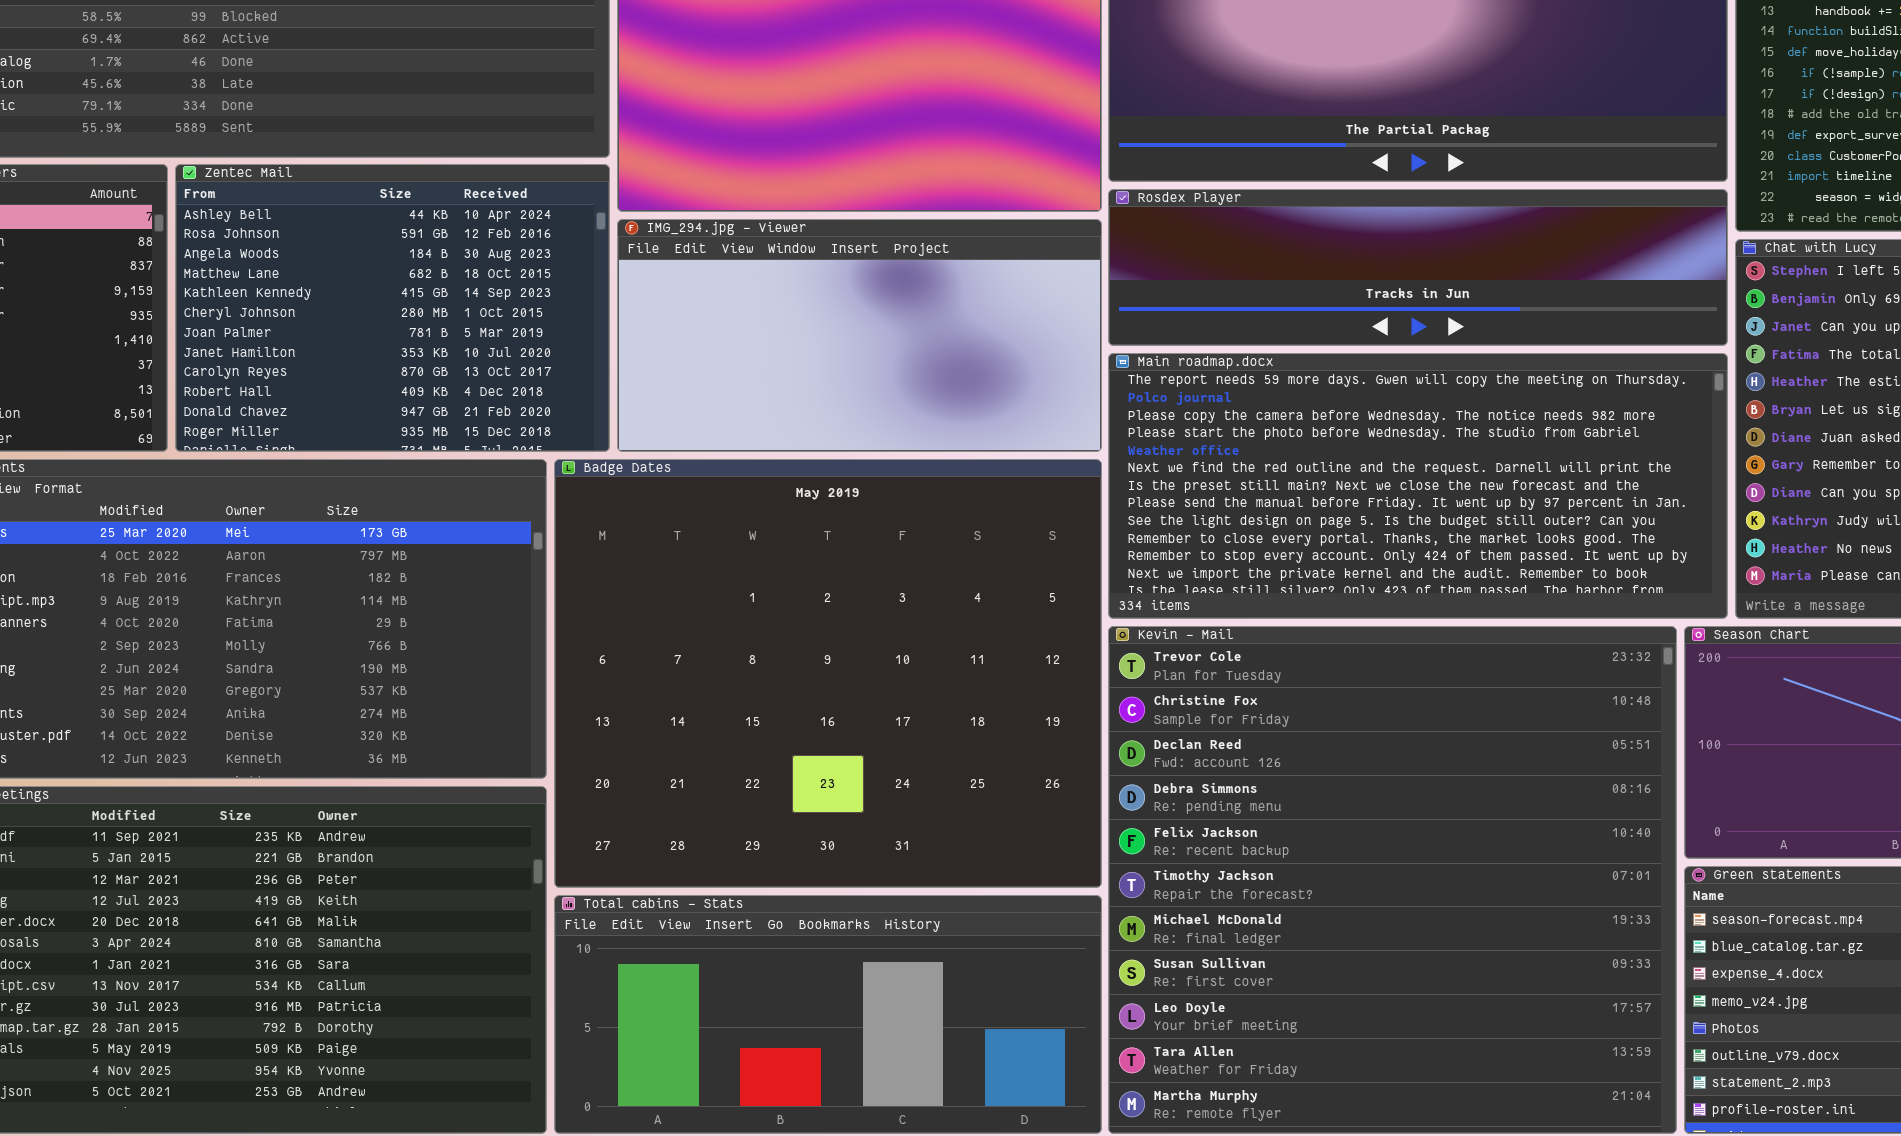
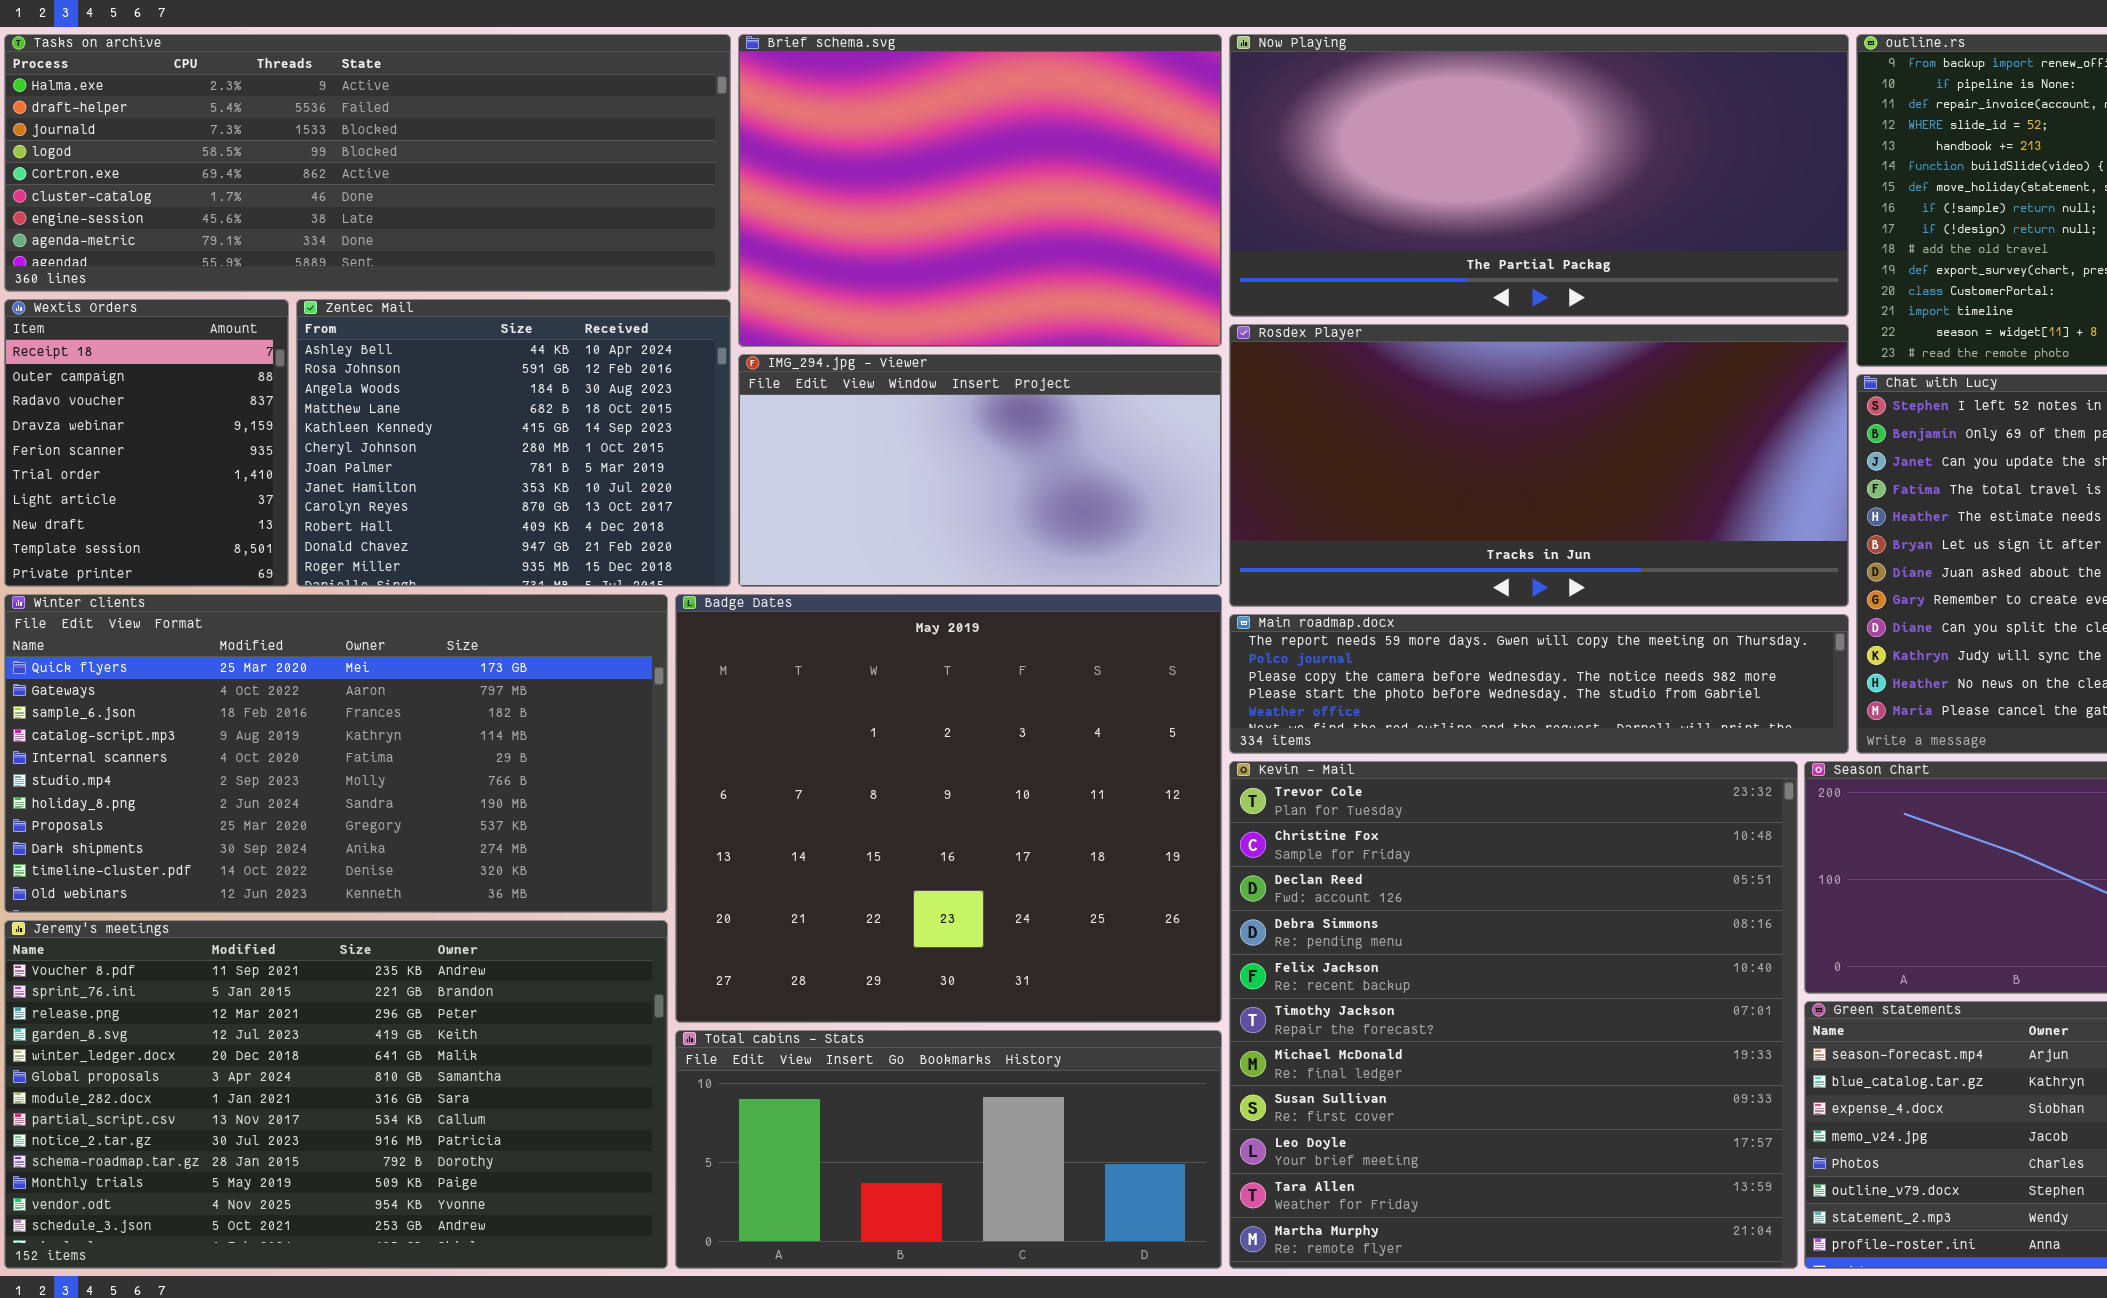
Rosdex Player: [1108,189,1728,346] -> [1229,324,1849,607], resized
Main roadmap.docx: [1108,353,1728,619] -> [1229,614,1849,754], resized

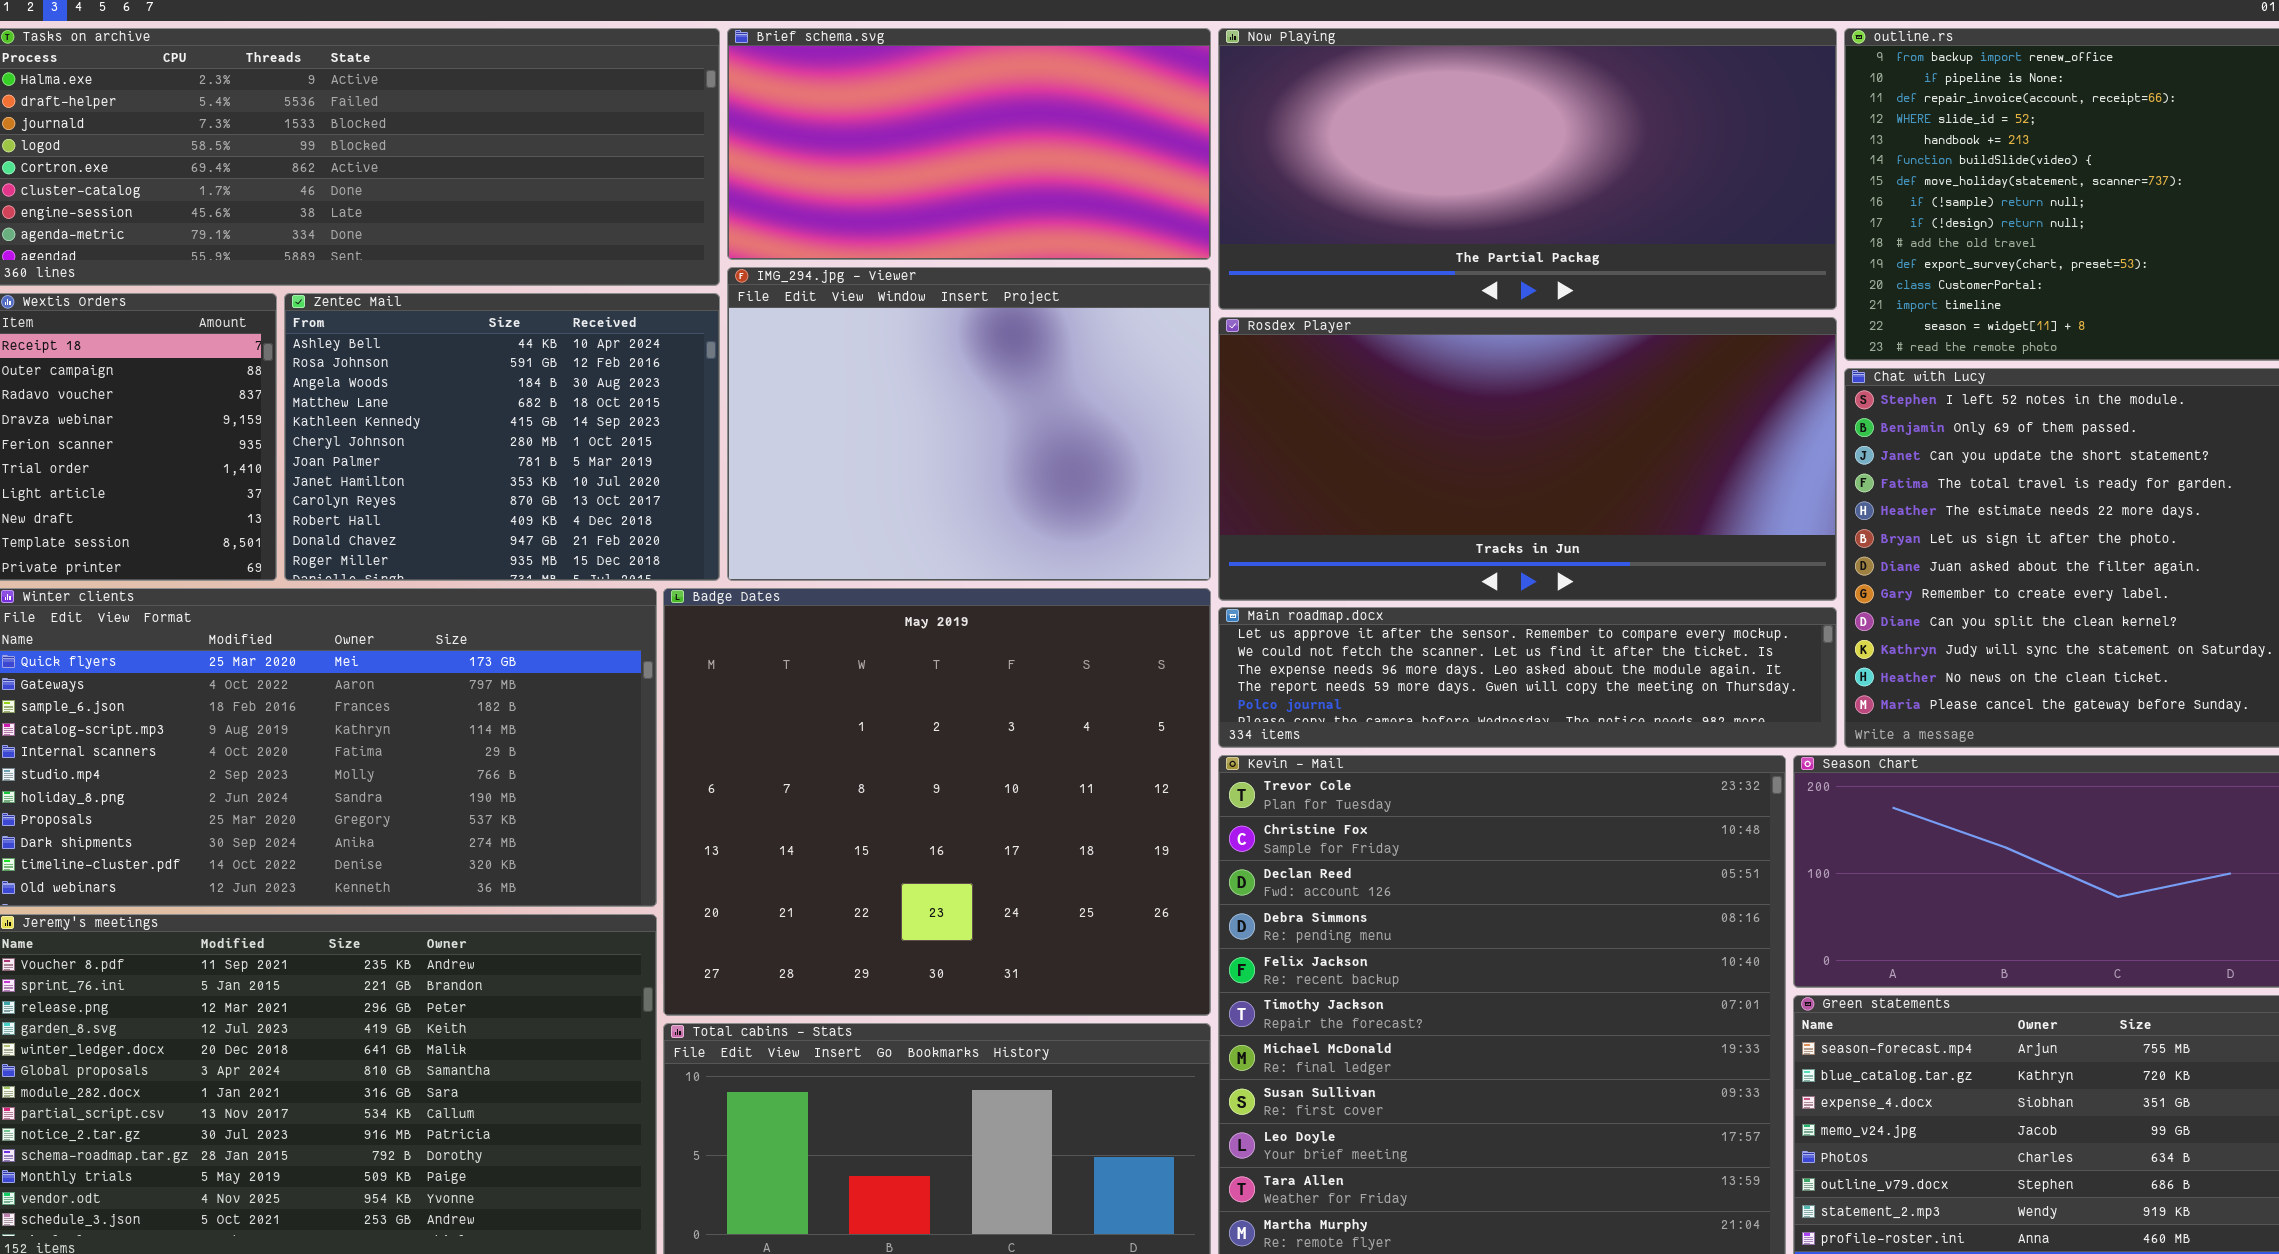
Brief schema.svg: [738,34,1222,347] -> [727,28,1211,260], resized
IMG_294.jpg - Viewer: [738,354,1222,587] -> [727,267,1211,581], resized
Main roadmap.docx: [1229,614,1849,754] -> [1218,607,1837,748], scrolled up 3 rows

